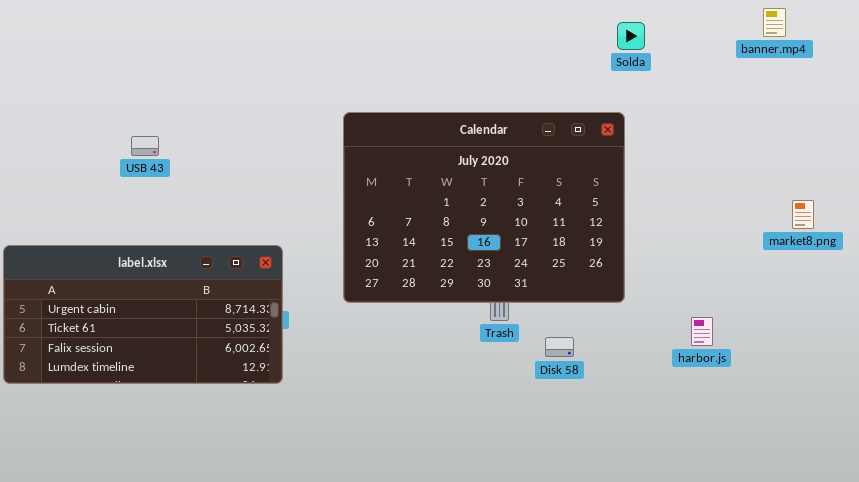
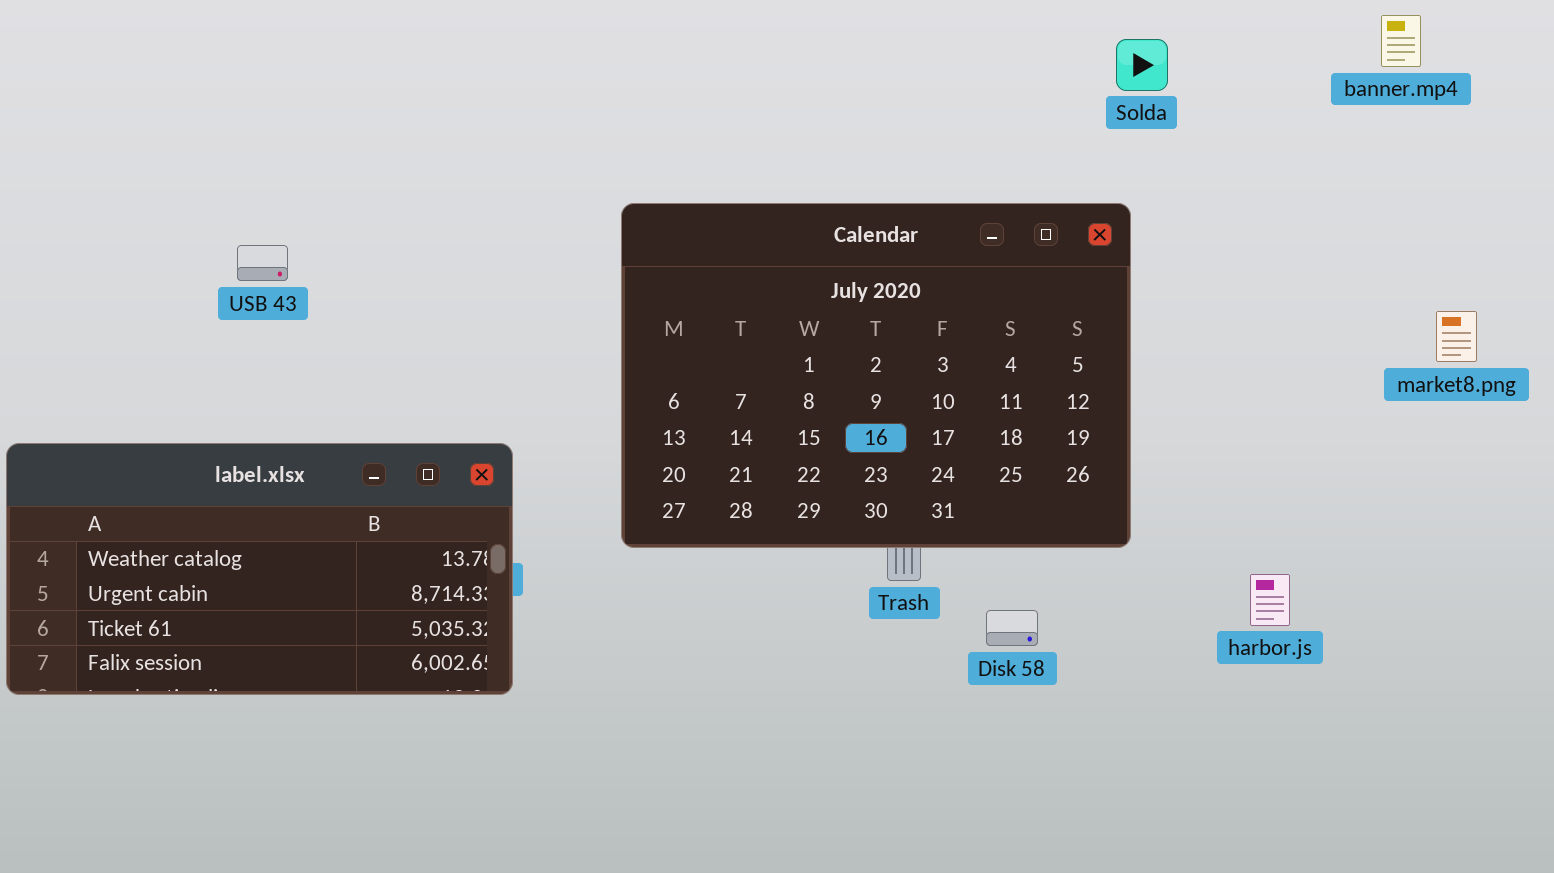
market8.png: [792,200,814,229] -> [1436,311,1477,362], moved
label.xlsx: [3,245,283,384] -> [6,443,513,695], scrolled up 1 row

